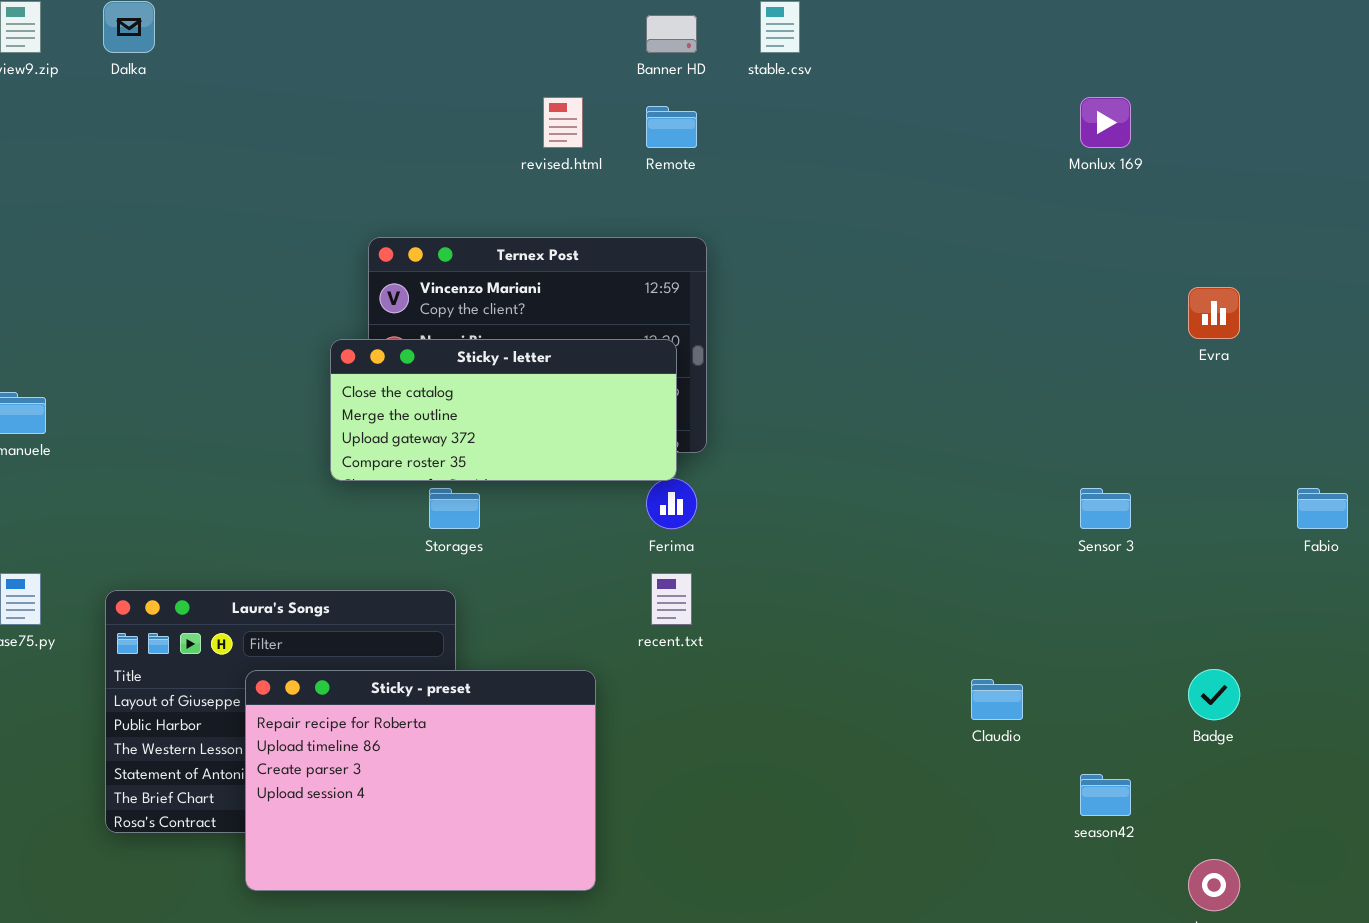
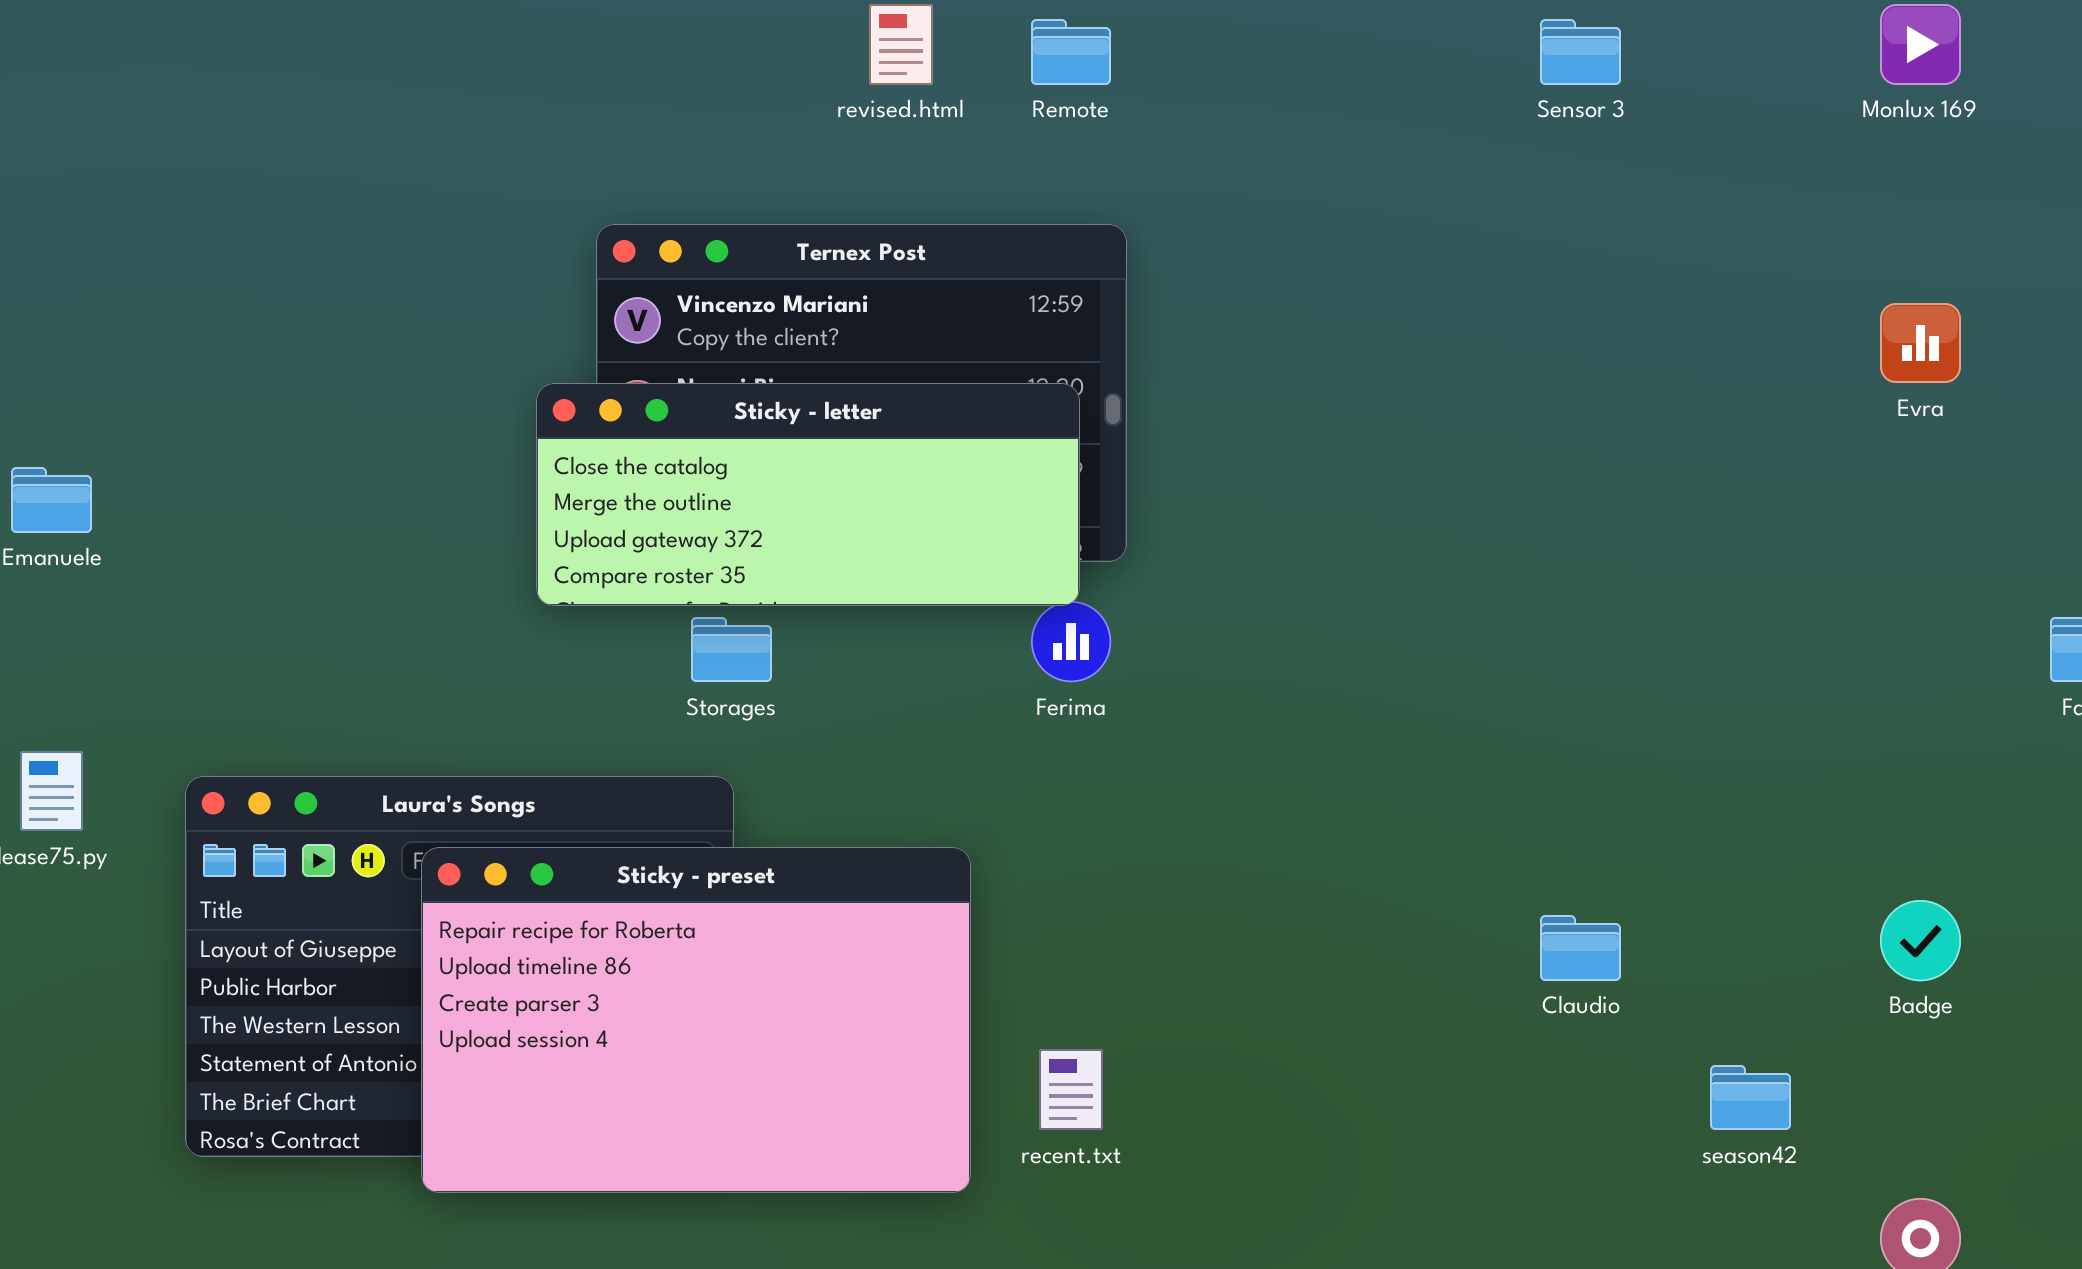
Monlux 169: [1080,97,1131,148] -> [1880,4,1961,85], moved
Sensor 3: [1080,488,1131,529] -> [1540,19,1621,85], moved
recent.txt: [651,573,692,625] -> [1039,1049,1103,1130], moved
Sticky - preset: [245,670,596,891] -> [421,847,971,1193], moved

